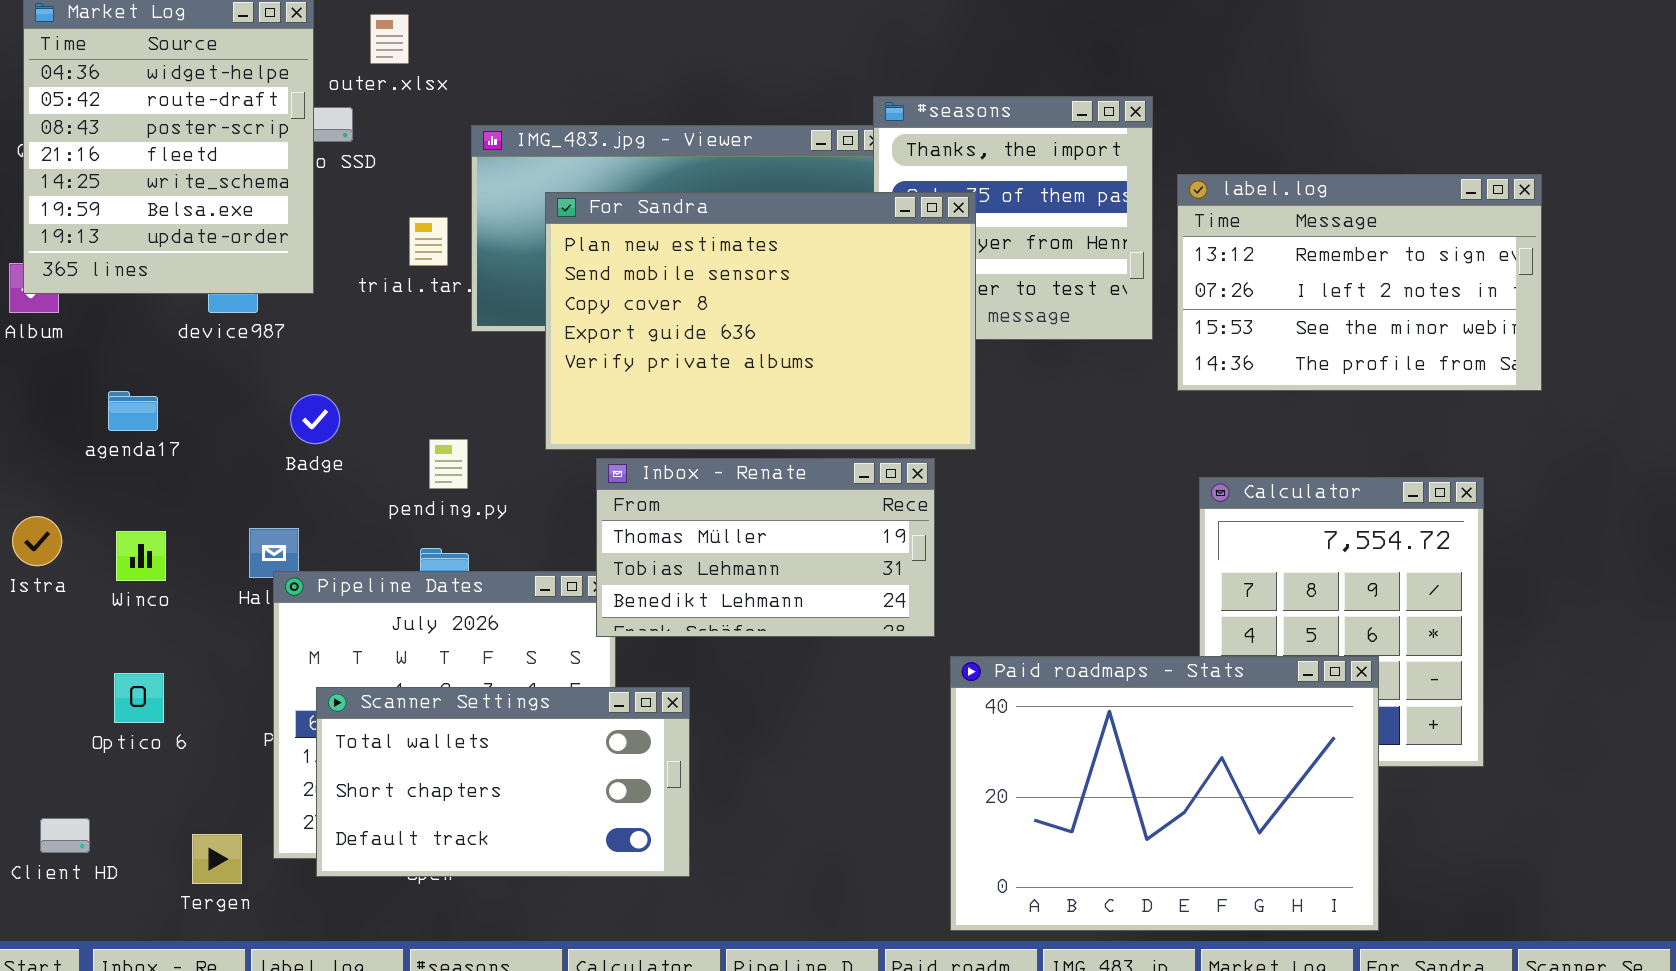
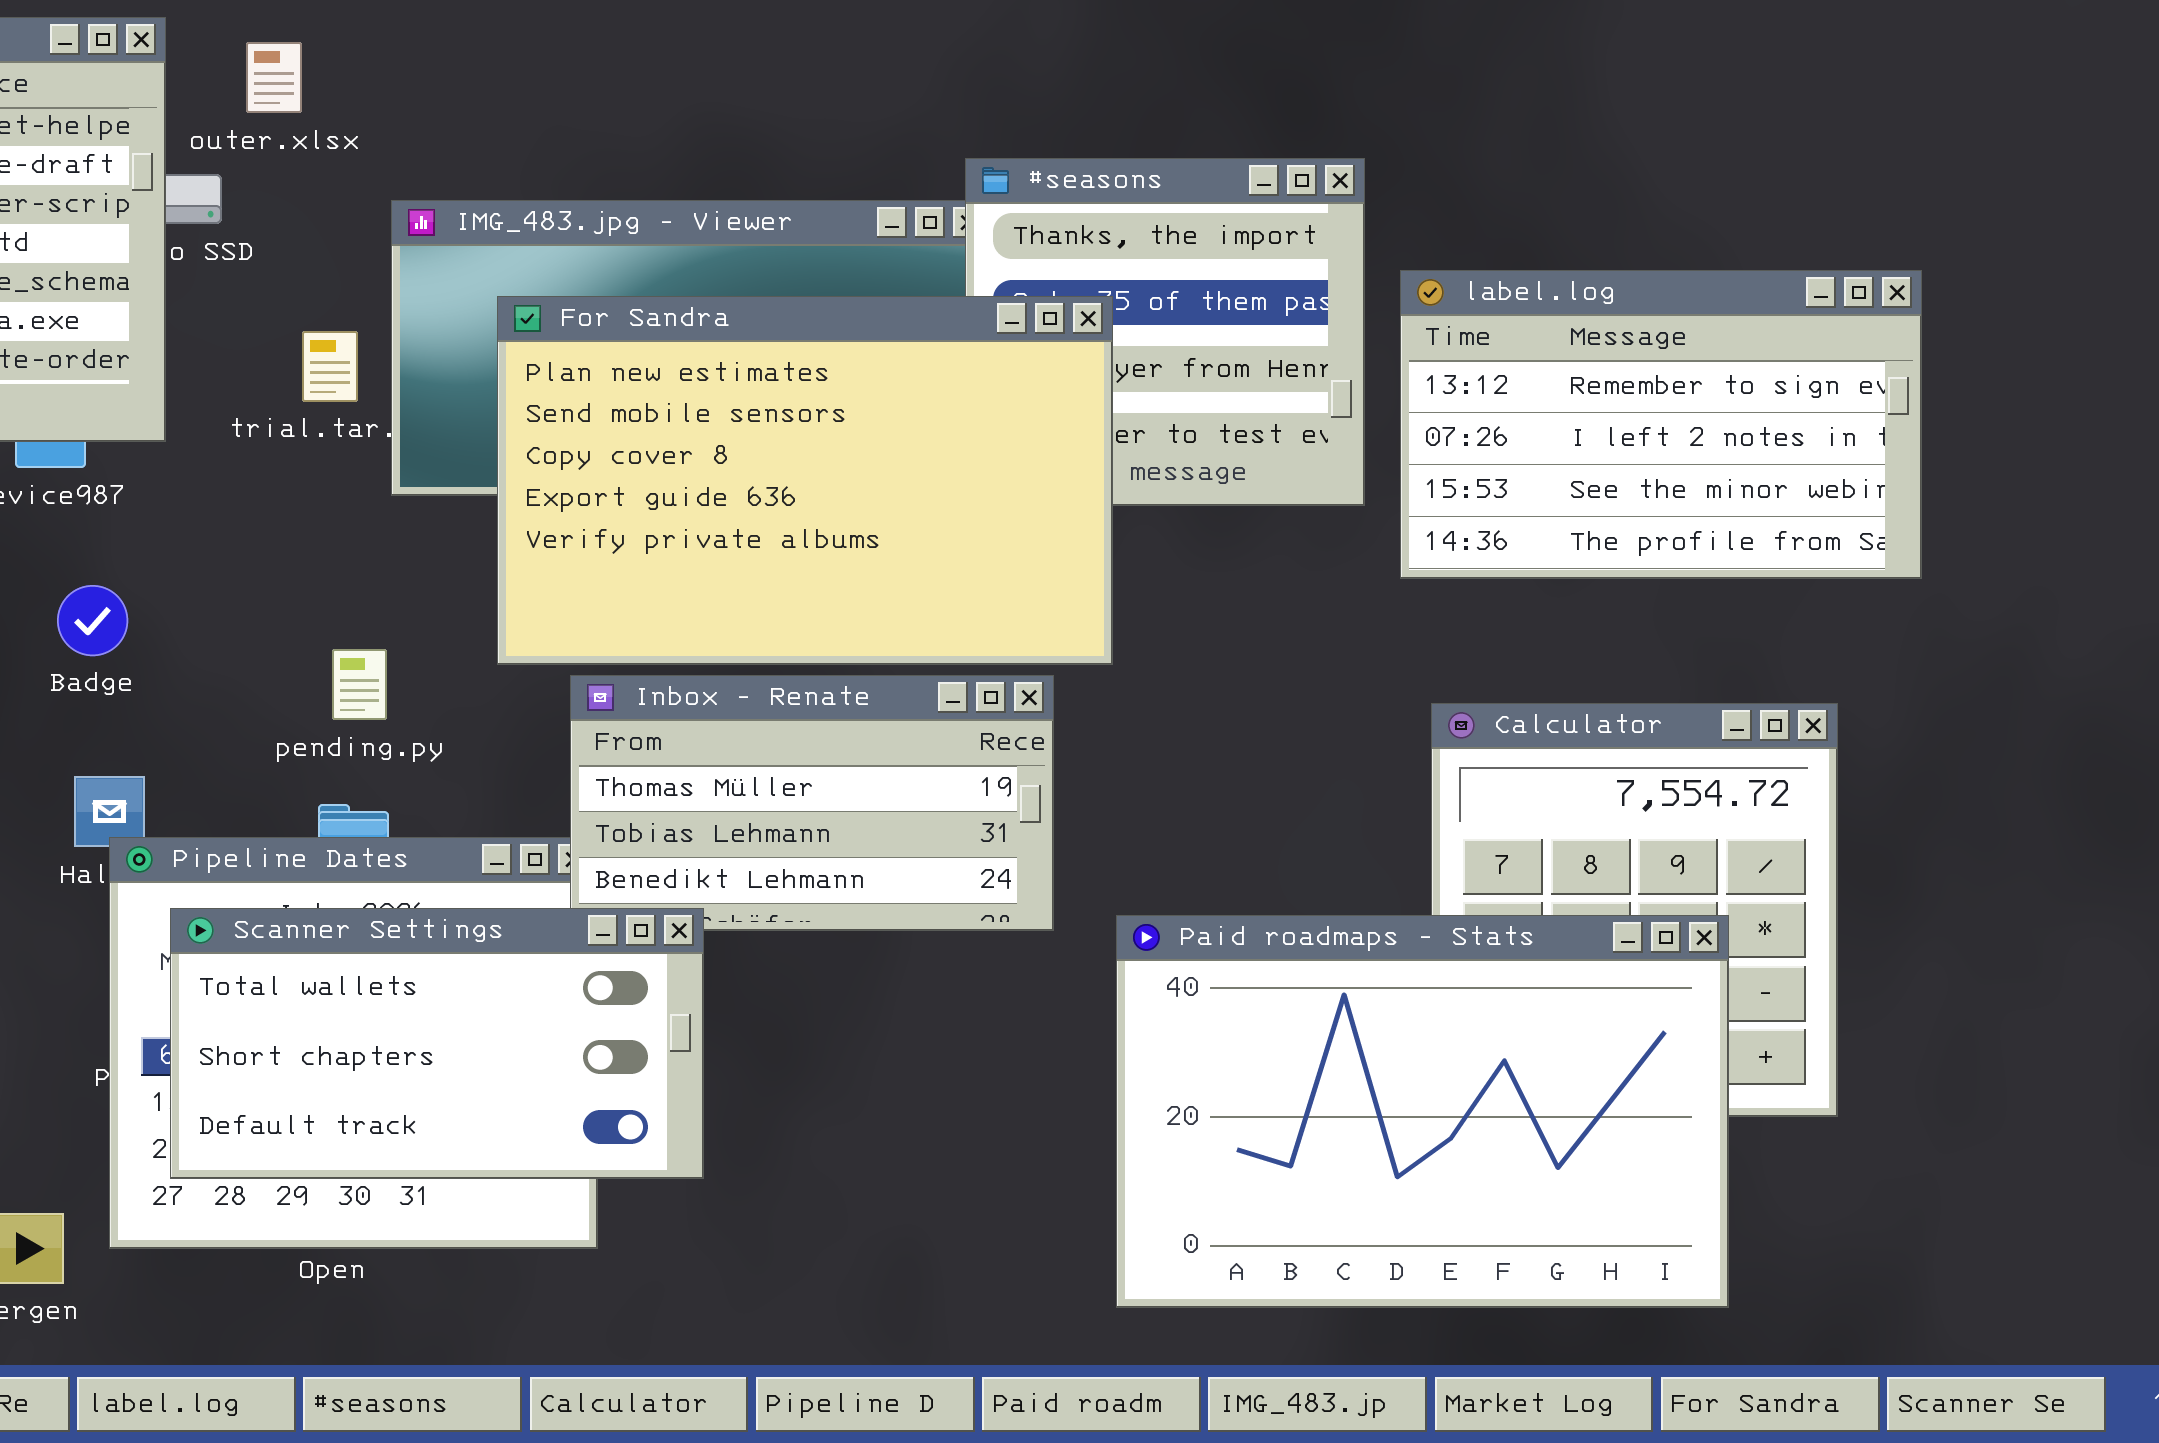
Badge: [290,394,340,444] -> [57,585,128,656], moved
Paid roadmaps - Stats: [950,656,1379,931] -> [1116,915,1729,1308], moved
Scanner Settings: [316,687,690,877] -> [170,908,704,1179], moved

